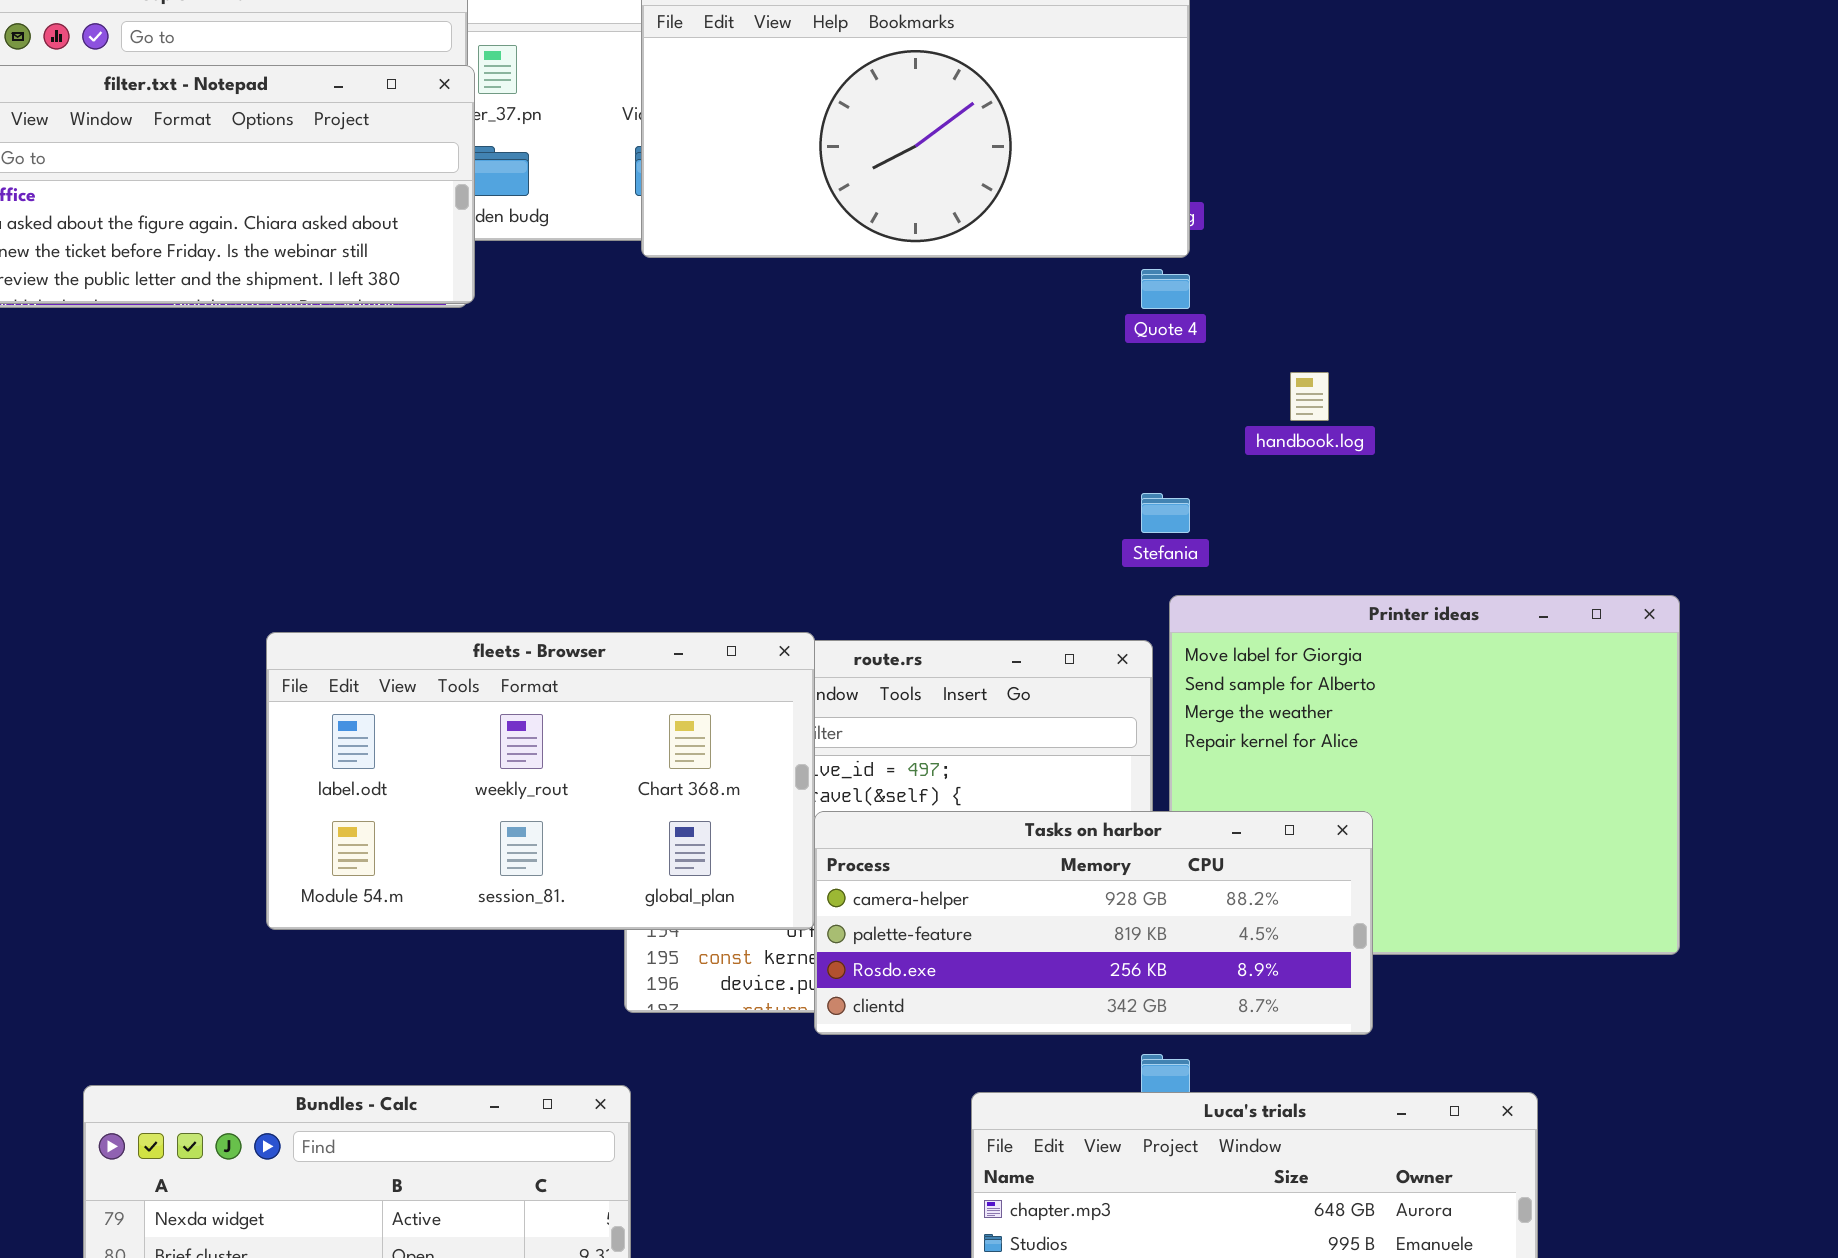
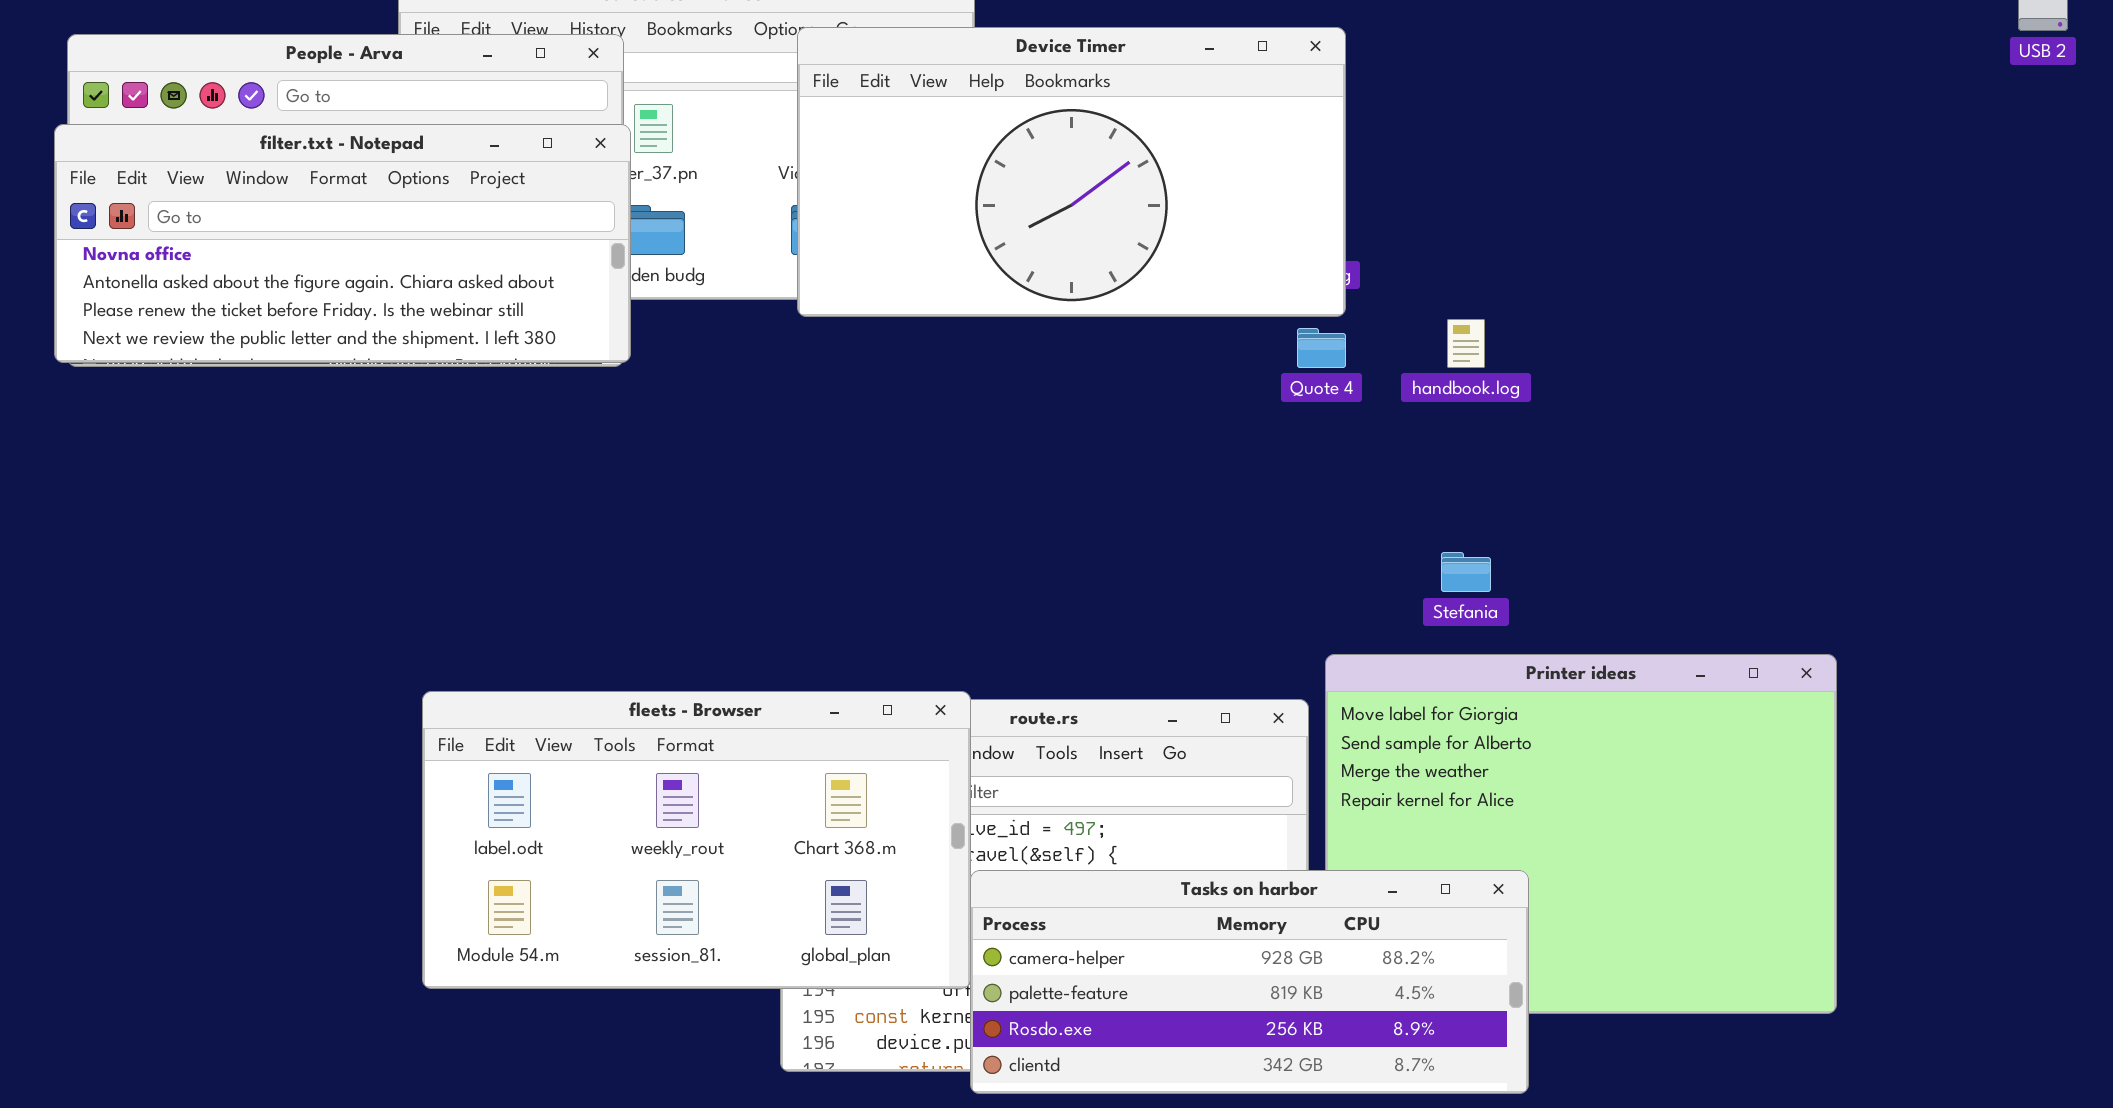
handbook.log: [1290,372,1329,421] -> [1447,319,1485,368], moved
Stefania: [1141,493,1190,533] -> [1441,552,1491,592], moved

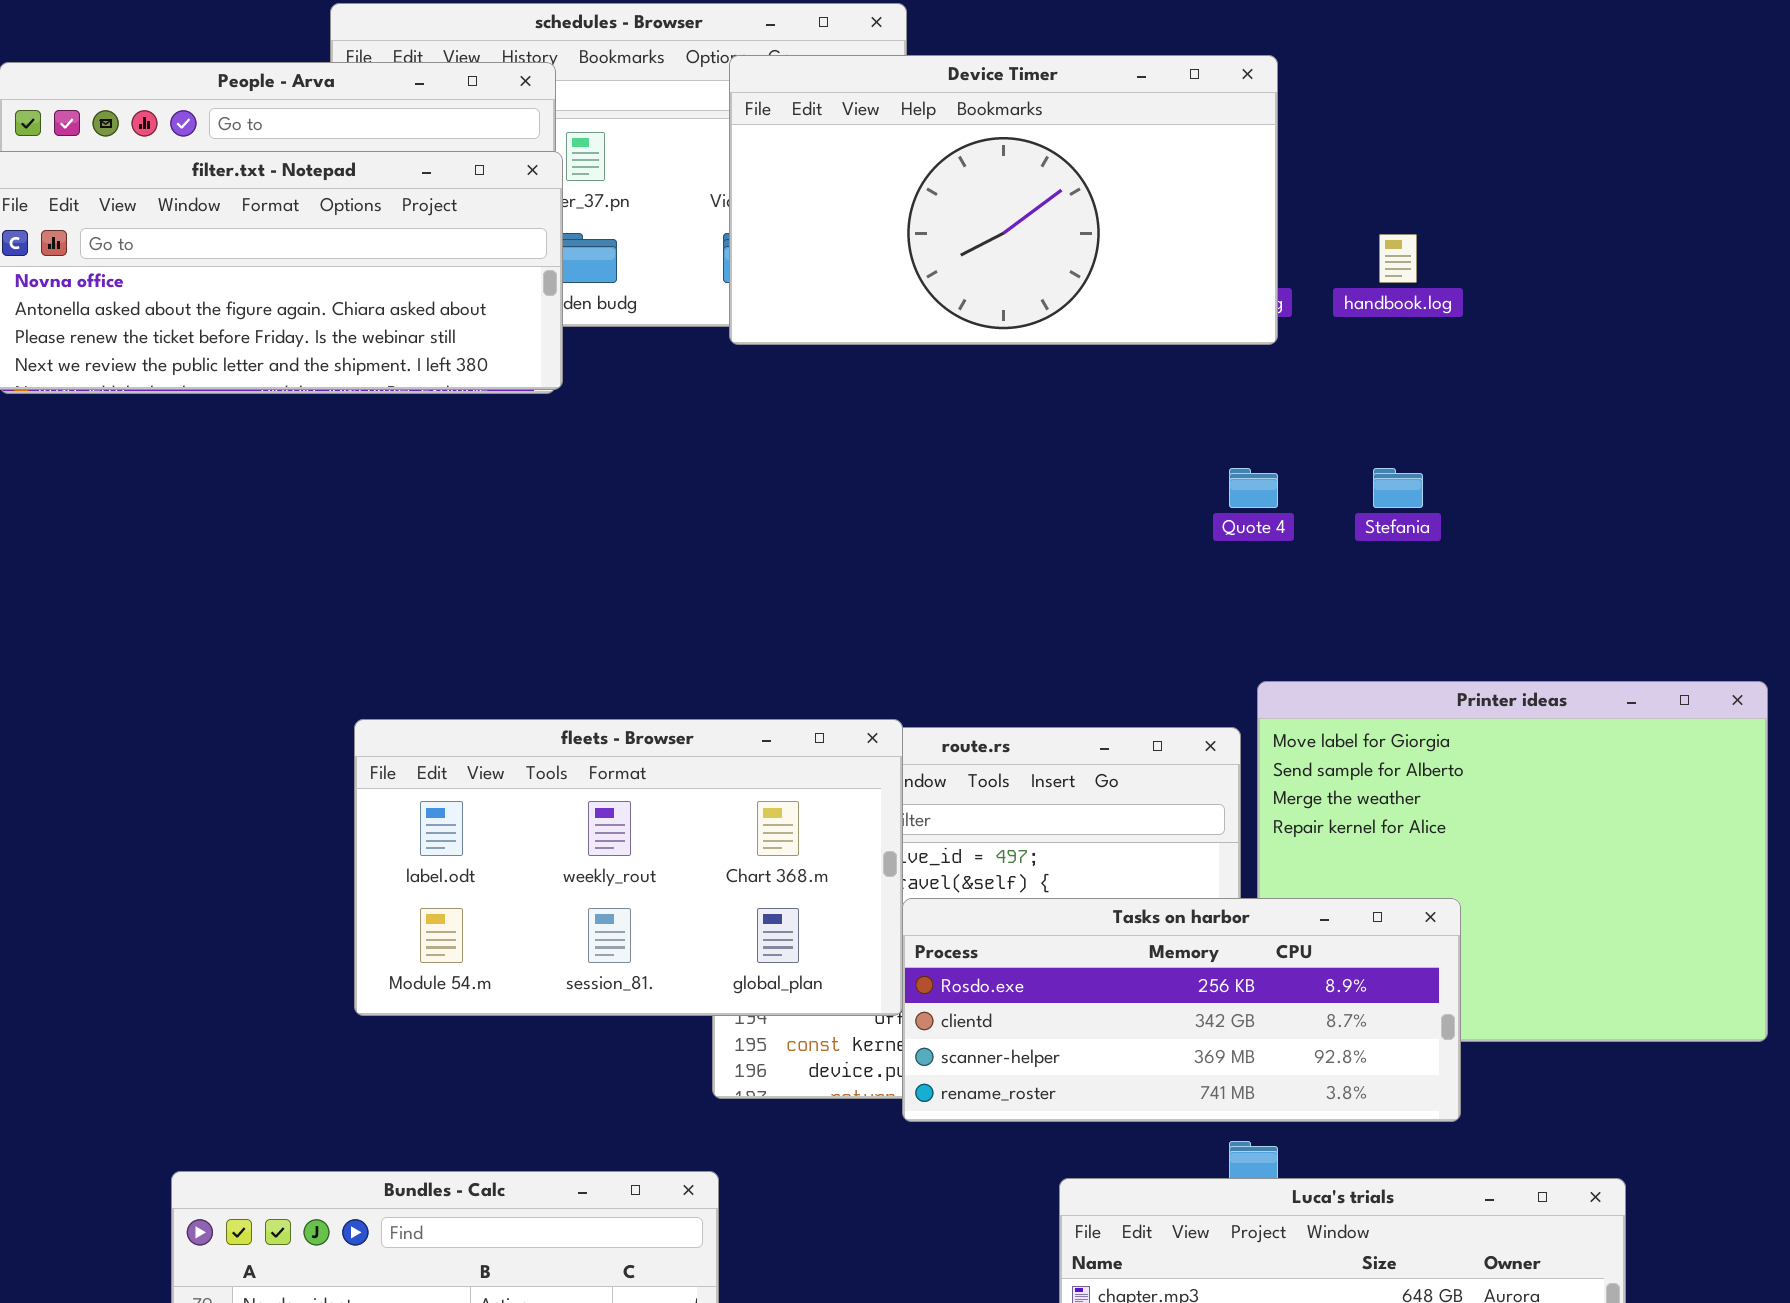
handbook.log: [1447,319,1485,368] -> [1379,234,1417,283], moved
Quote 4: [1297,328,1346,368] -> [1229,468,1278,508], moved
Stefania: [1441,552,1491,592] -> [1373,468,1423,508], moved
Tasks on harbor: [970,870,1529,1094] -> [902,898,1461,1122], scrolled down 2 rows

